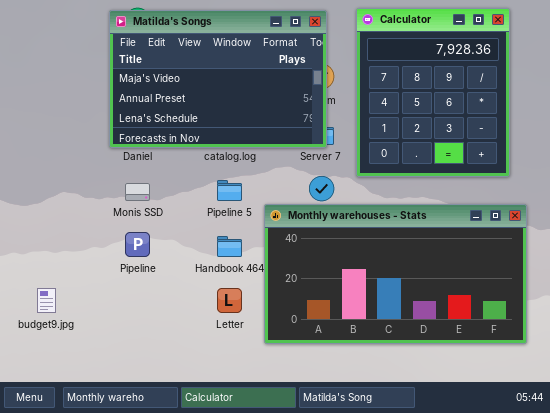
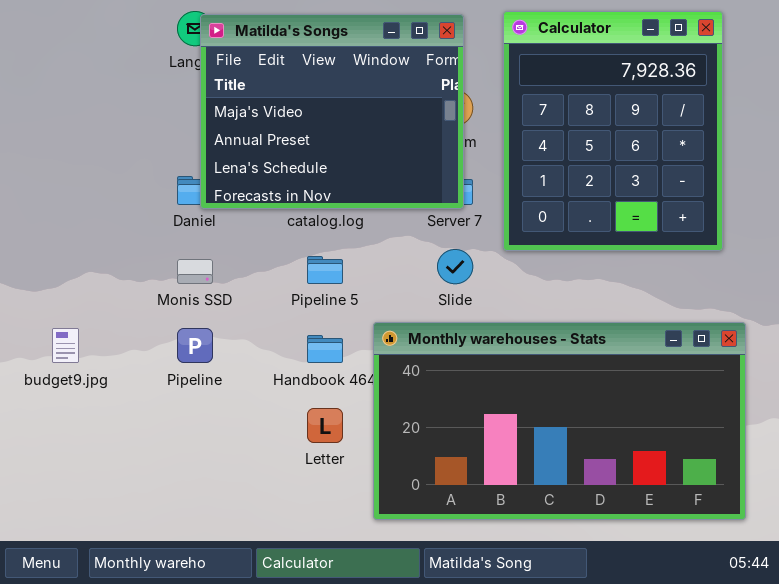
Matilda's Songs: [109,10,327,148] -> [200,14,464,209], resized
Monthly warehouses - Stats: [264,204,527,344] -> [373,322,746,520], moved
budget9.jpg: [37,288,56,313] -> [52,328,79,363], moved

